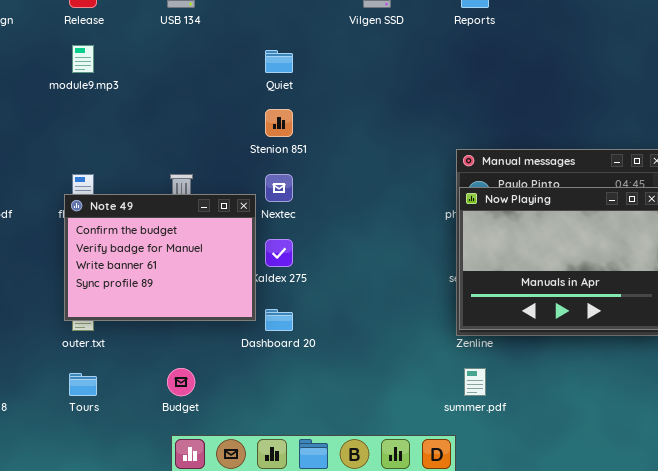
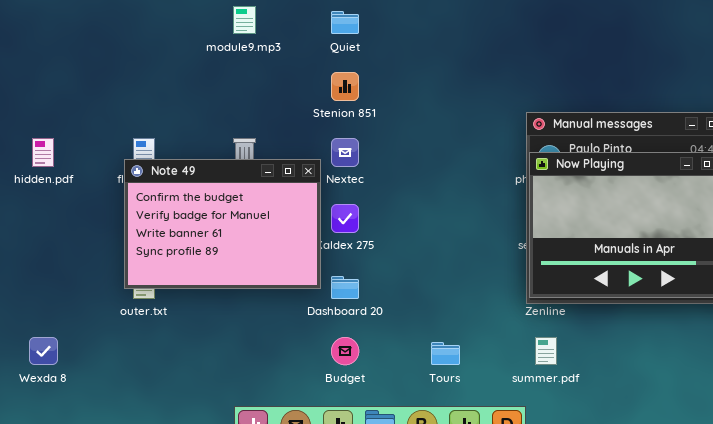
module9.mp3: [72,45,94,73] -> [233,6,256,34], moved
Budget: [167,368,195,396] -> [331,337,359,365], moved
Tours: [69,373,97,396] -> [431,342,460,365], moved

